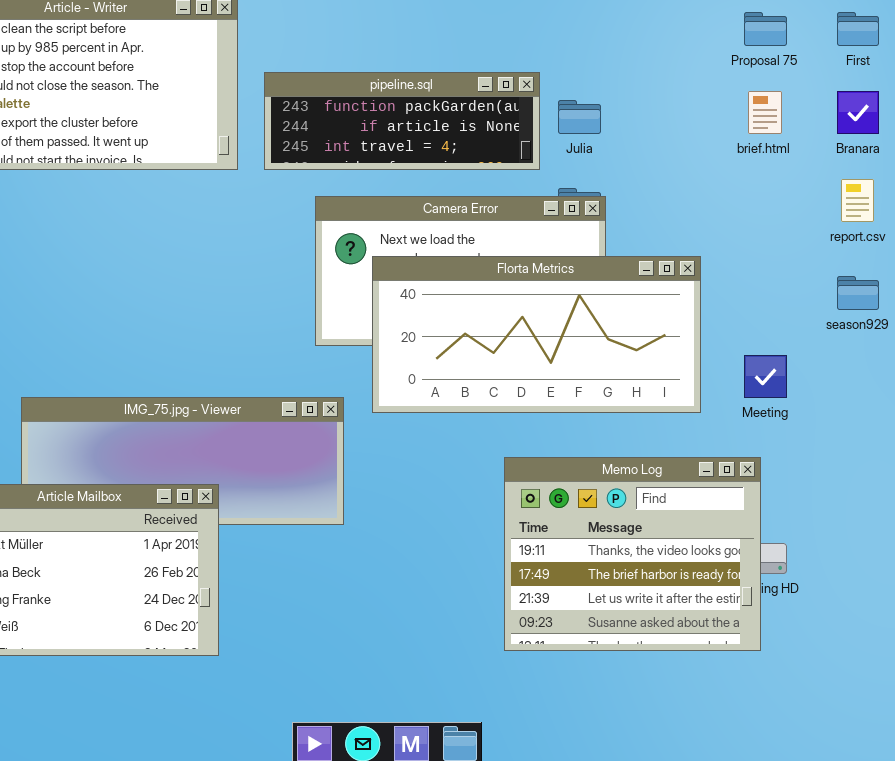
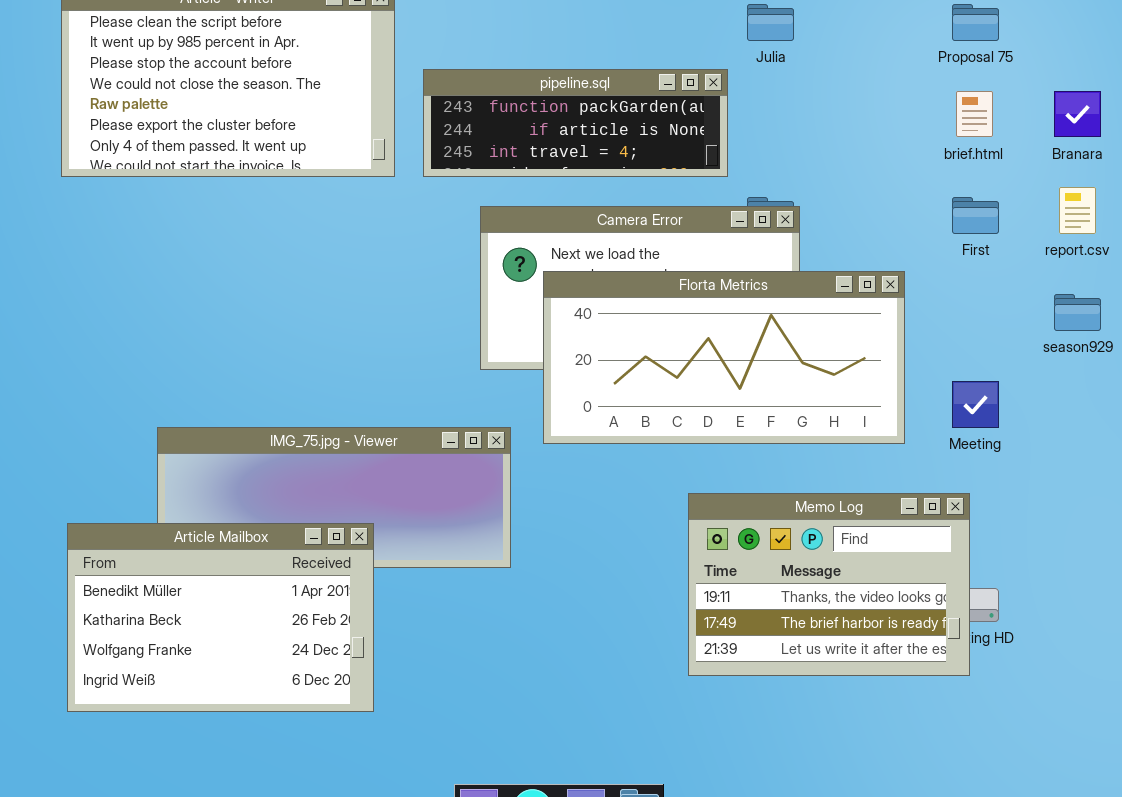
First: [837,12,879,46] -> [952,197,999,234], moved
Julia: [558,100,601,134] -> [747,4,794,41], moved
Memo Log: [504,457,761,651] -> [688,493,970,676], resized

